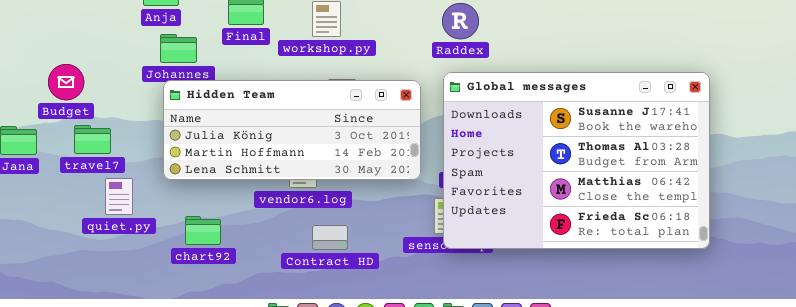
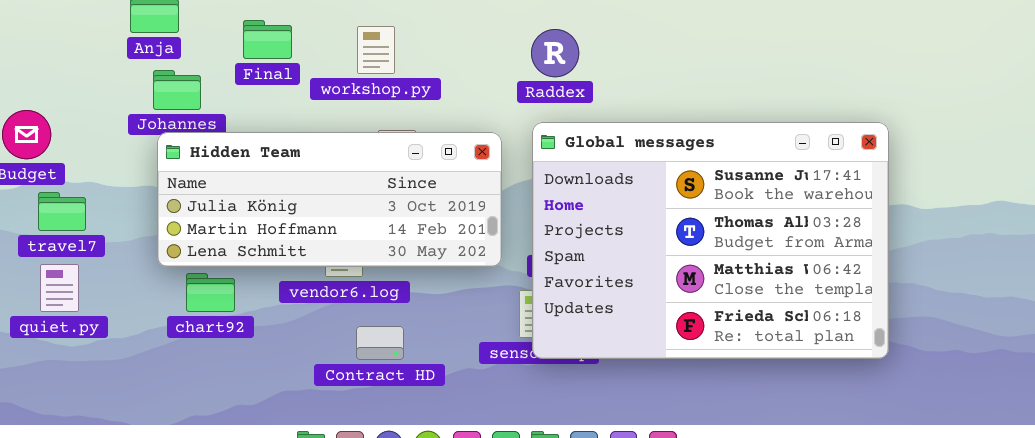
quiet.py: [105,178,133,215] -> [40,264,79,312], moved
chart92: [185,216,221,245] -> [186,273,235,312], moved

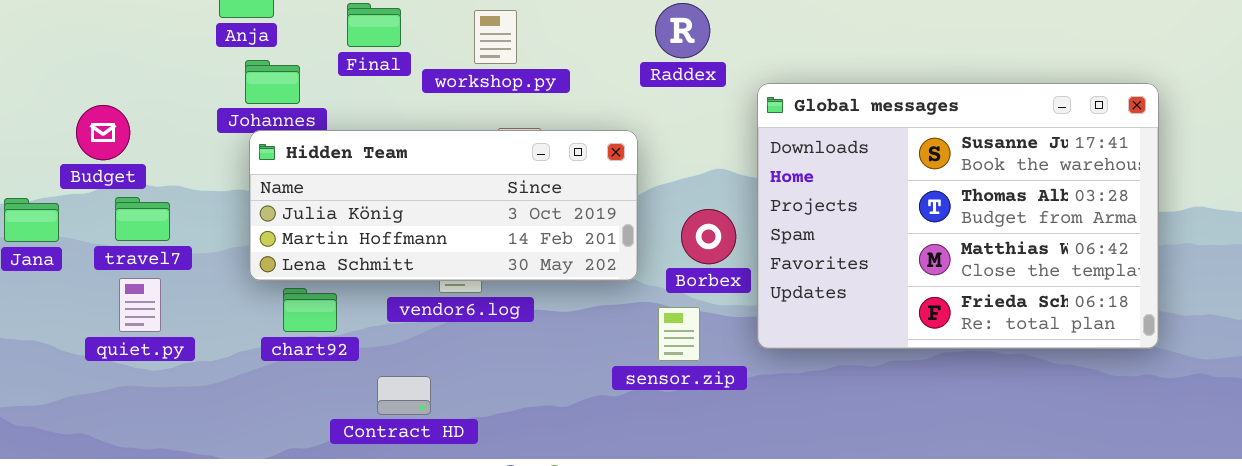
Raddex: [531,29,579,77] -> [655,3,710,58], moved
Global messages: [532,122,889,359] -> [757,83,1159,349], moved
Contract HD: [356,326,404,360] -> [377,376,431,415], moved

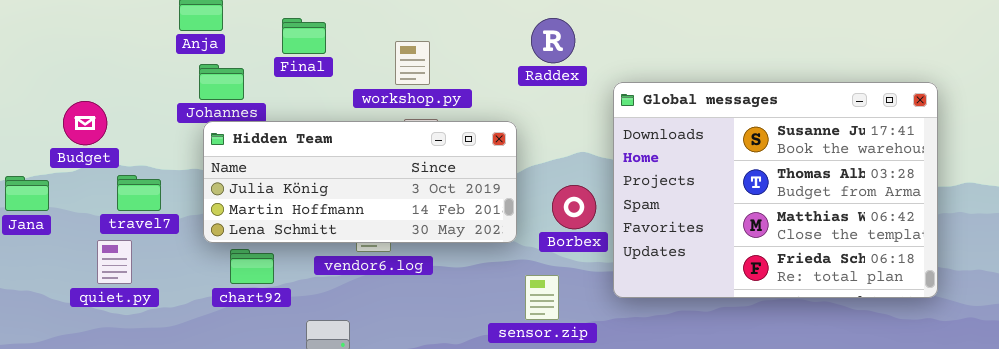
workshop.py: [474,10,517,64] -> [395,41,430,85], moved
travel7: [115,197,170,241] -> [117,175,161,211], moved
sensor.zip: [658,307,700,361] -> [525,275,559,320], moved

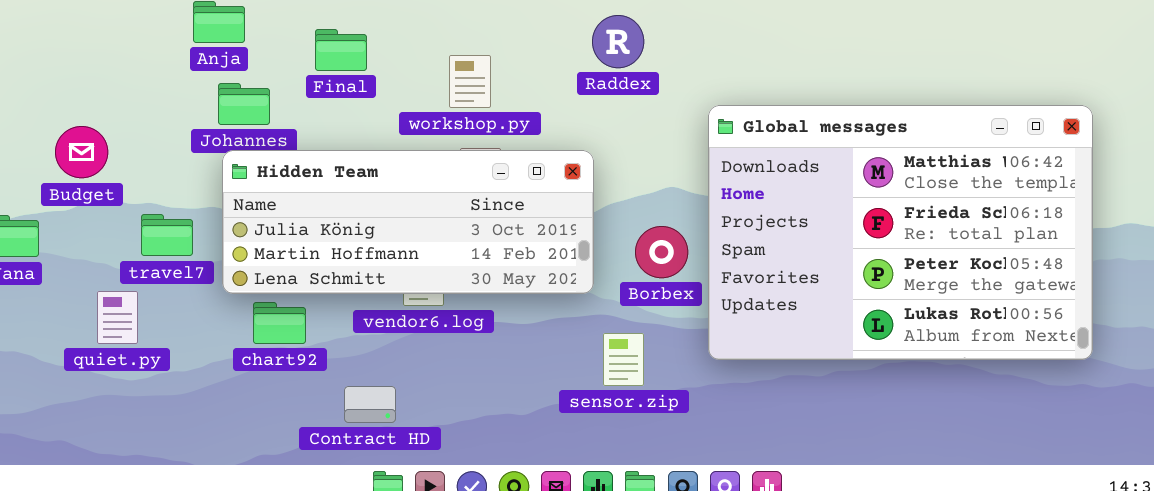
Raddex: [531,18,575,63] -> [592,15,644,68], moved
Global messages: [613,82,938,298] -> [708,105,1093,360], scrolled down 2 rows
travel7: [117,175,161,211] -> [141,214,193,256], moved

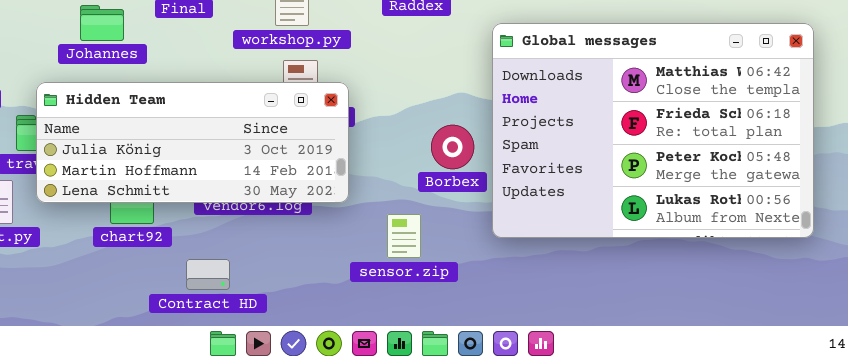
Hidden Team: [222,150,594,294] -> [36,82,349,203], moved
sensor.zip: [603,333,644,386] -> [387,214,421,258], moved

